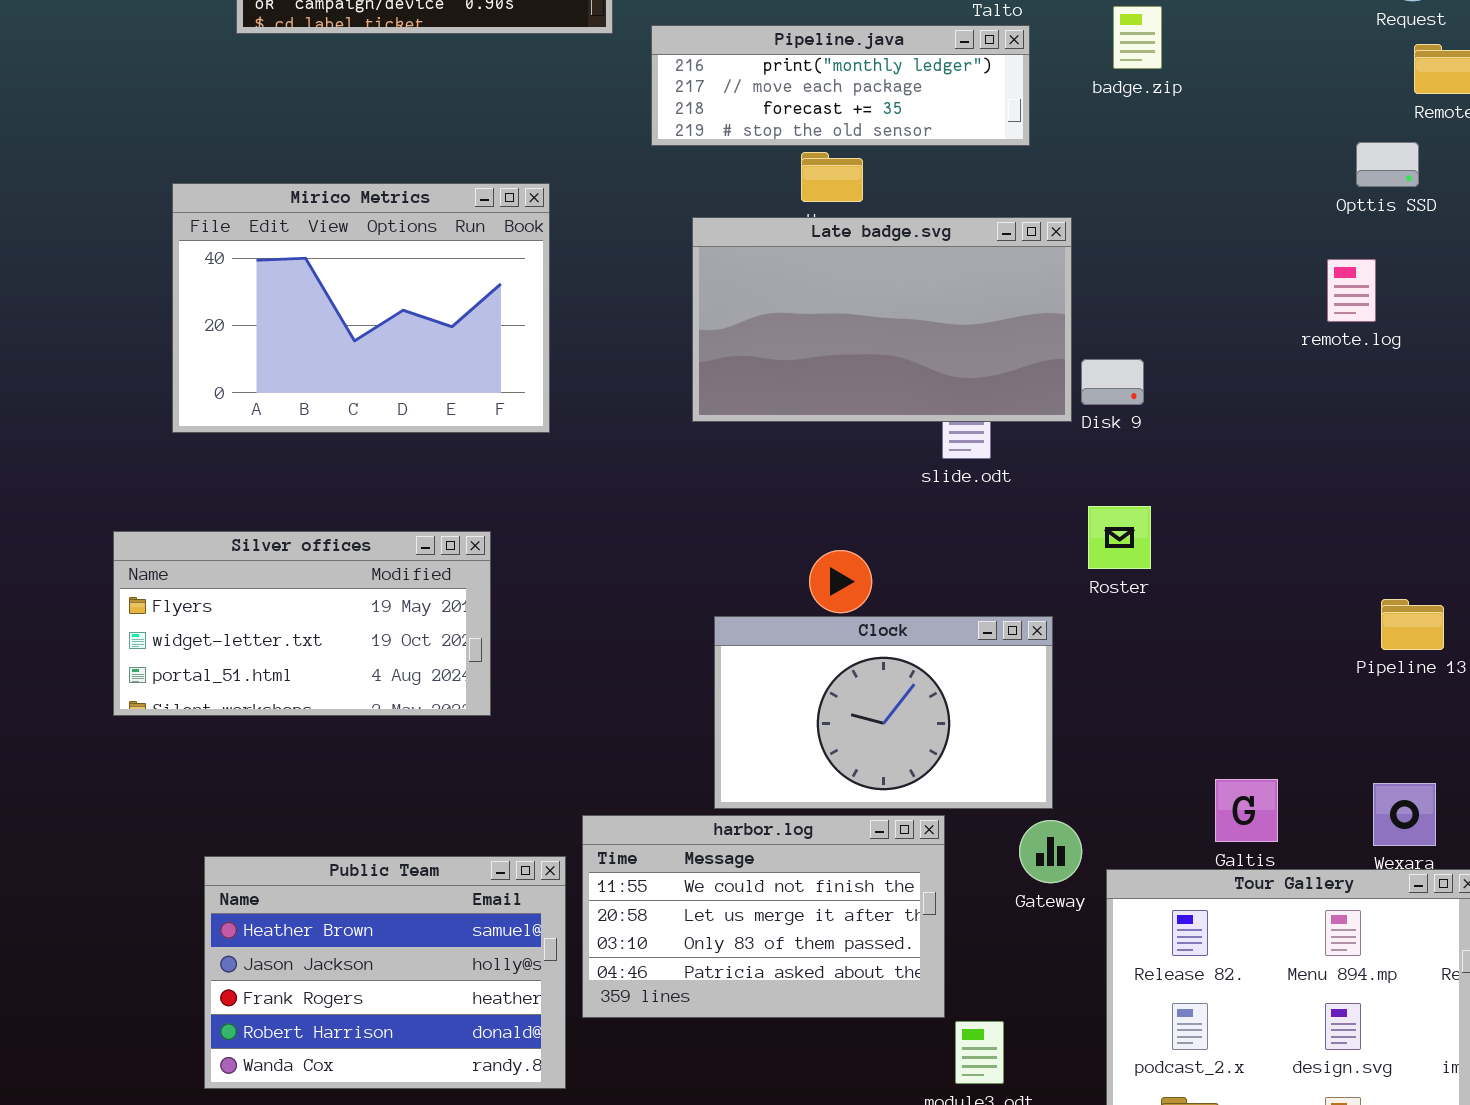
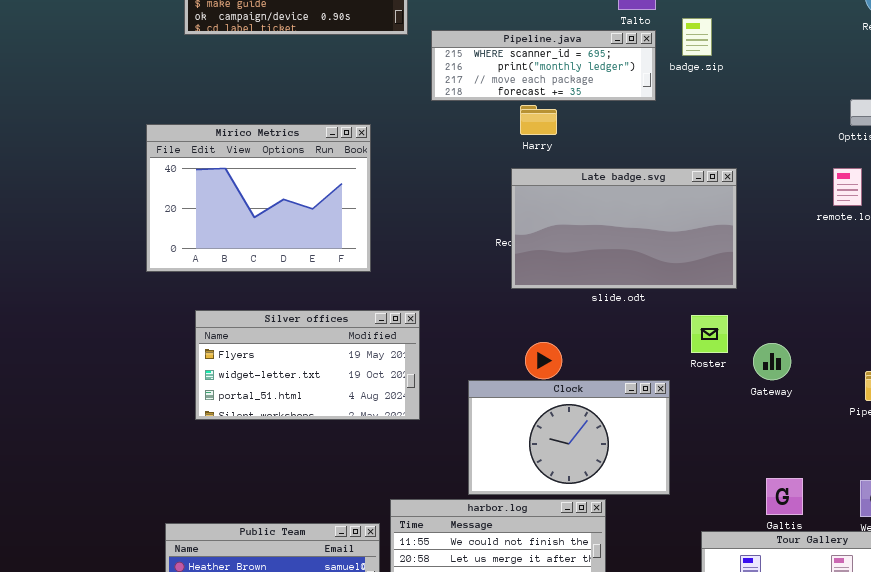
badge.zip: [1113,6,1162,69] -> [682,18,712,56], moved
Pipeline.java: [651,25,1030,146] -> [431,30,656,101], scrolled up 1 row
Late badge.svg: [692,217,1072,422] -> [511,168,737,289], moved
Silver offices: [113,531,491,716] -> [195,310,420,420], moved
Gateway: [1019,820,1082,883] -> [753,343,791,380], moved

